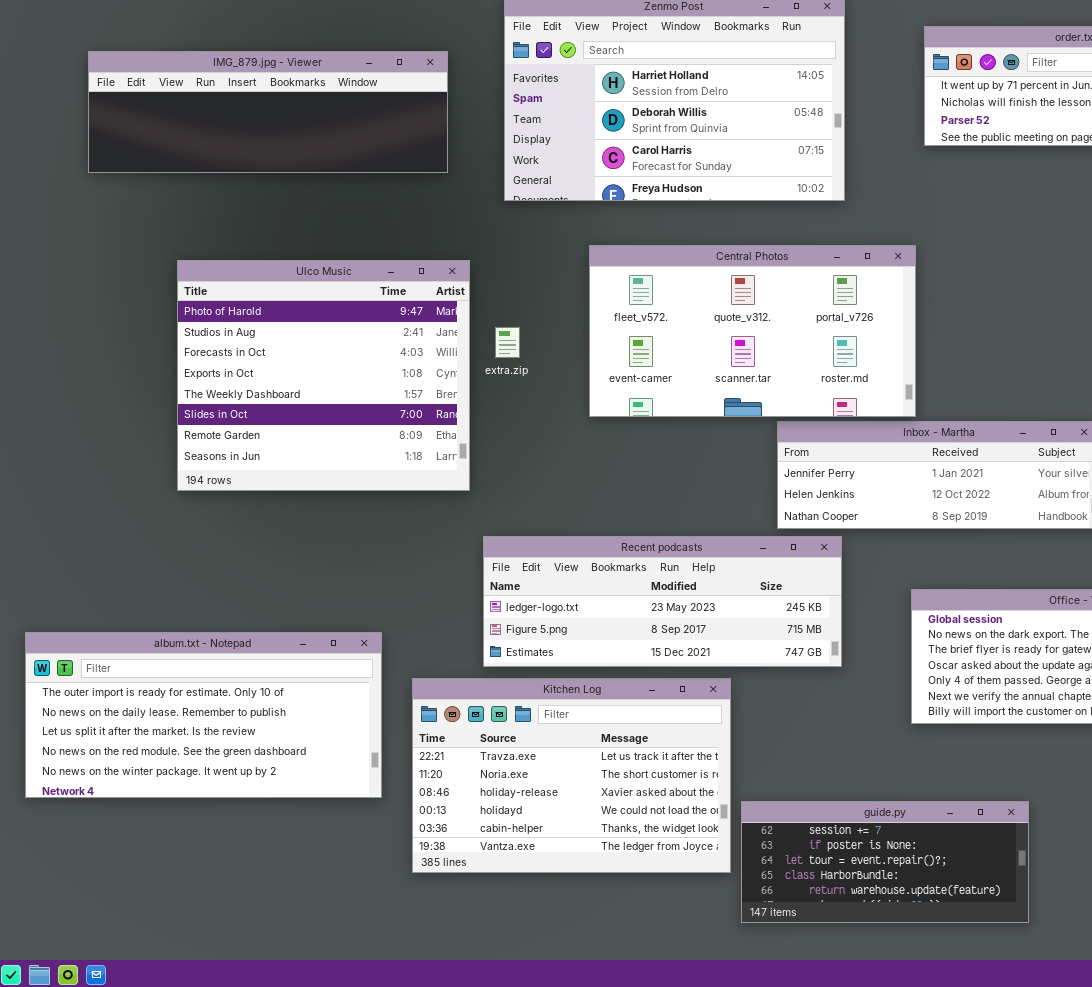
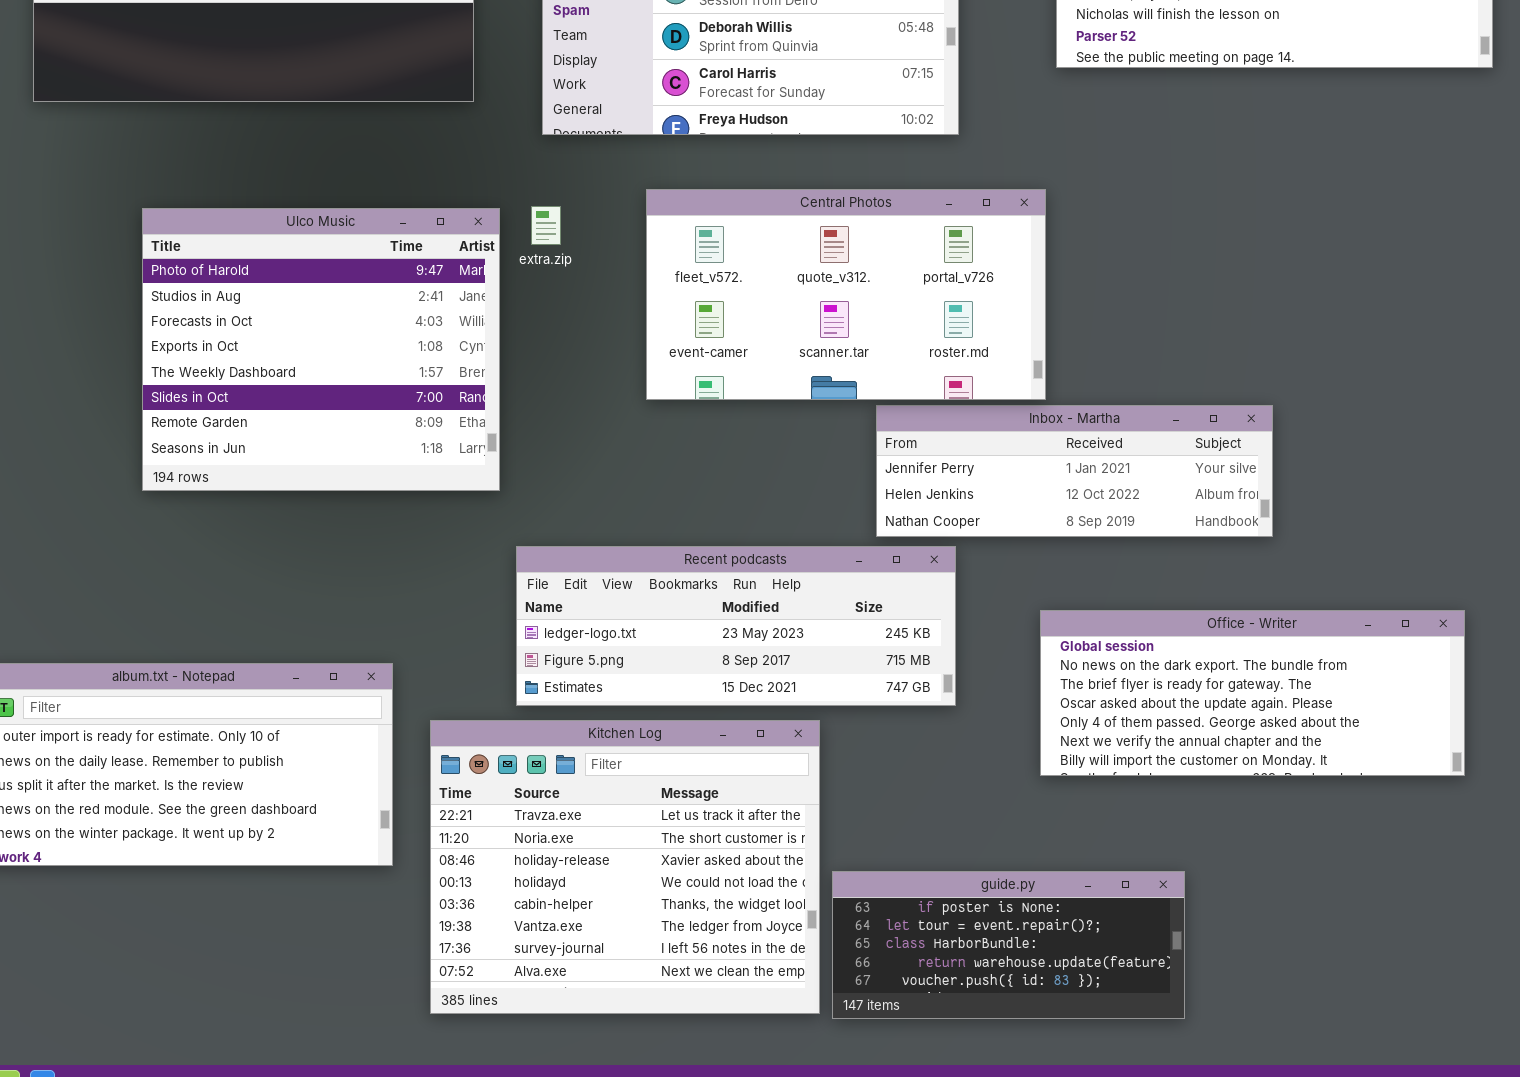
extra.zip: [495,327,520,358] -> [531,206,561,245], moved
Kitchen Log: [412,678,731,873] -> [430,720,820,1014], resized
guide.py: [741,801,1029,923] -> [832,871,1185,1019], scrolled down 1 row

